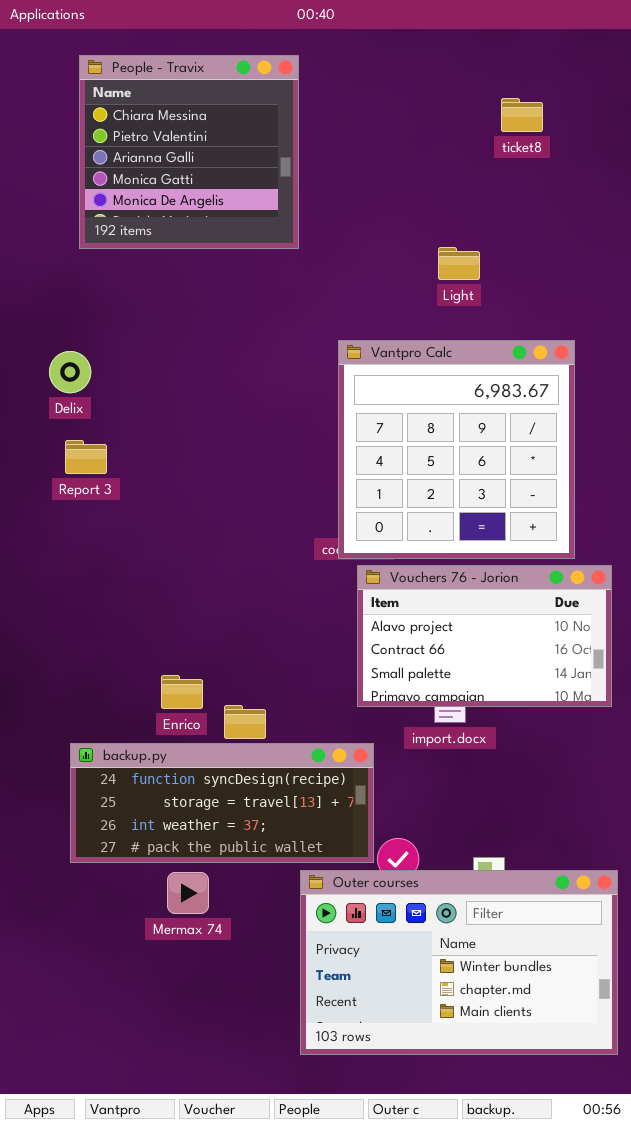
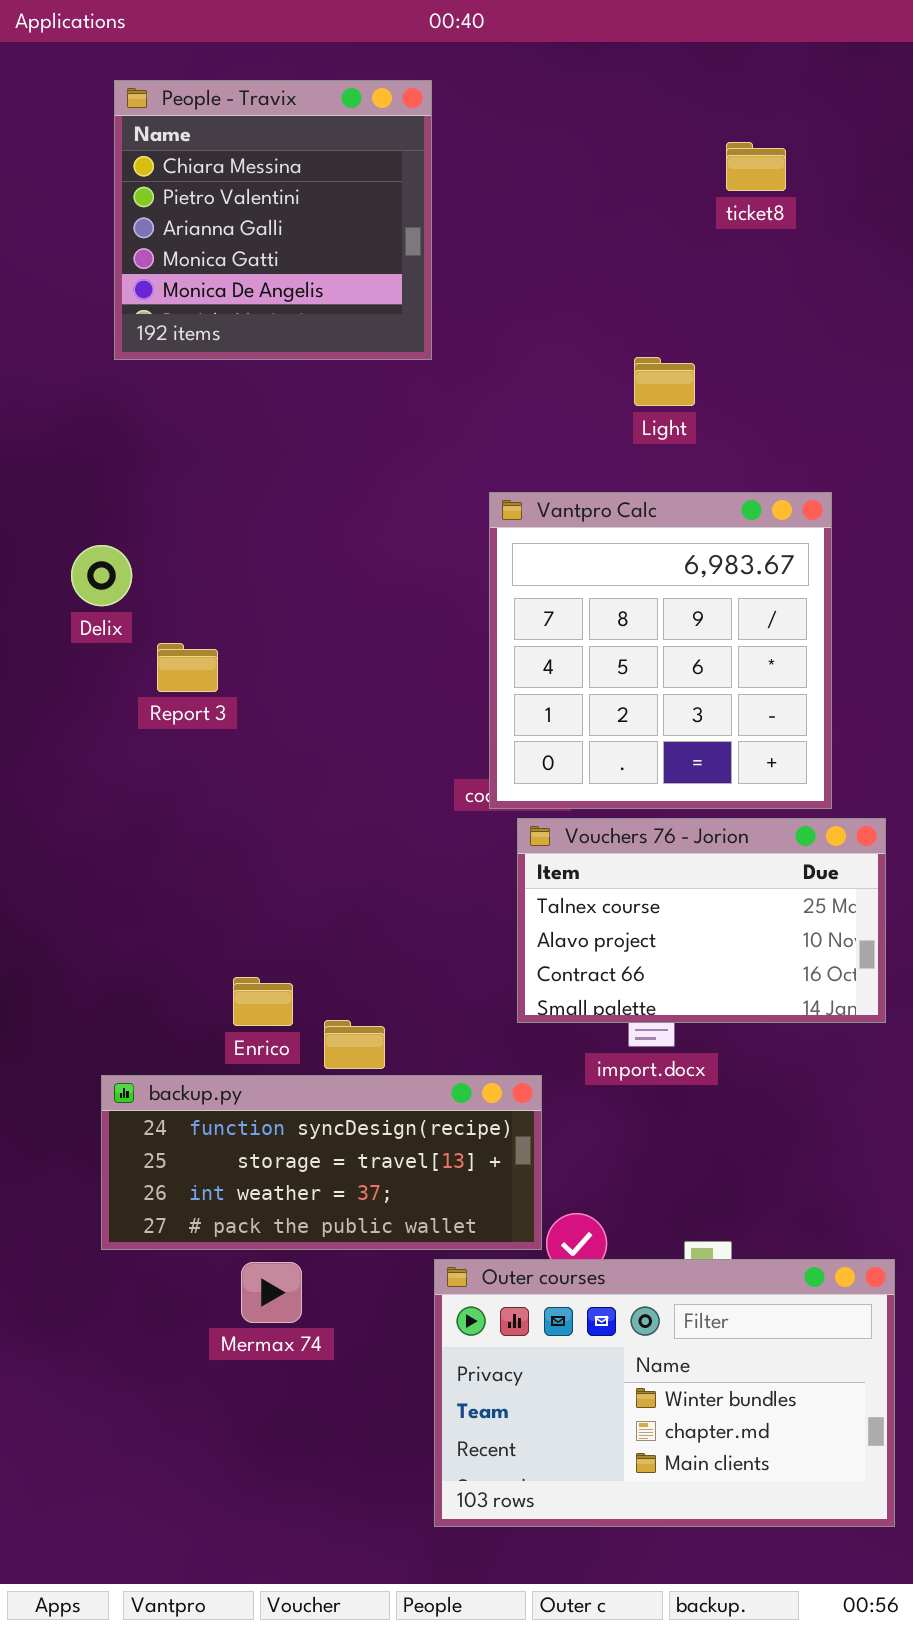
Delix: [49,351,91,393] -> [71,545,132,606], moved
Report 3: [65,440,107,474] -> [157,643,218,692], moved
Vouchers 76 - Jorion: [357,565,612,707] -> [517,818,886,1023], scrolled up 1 row

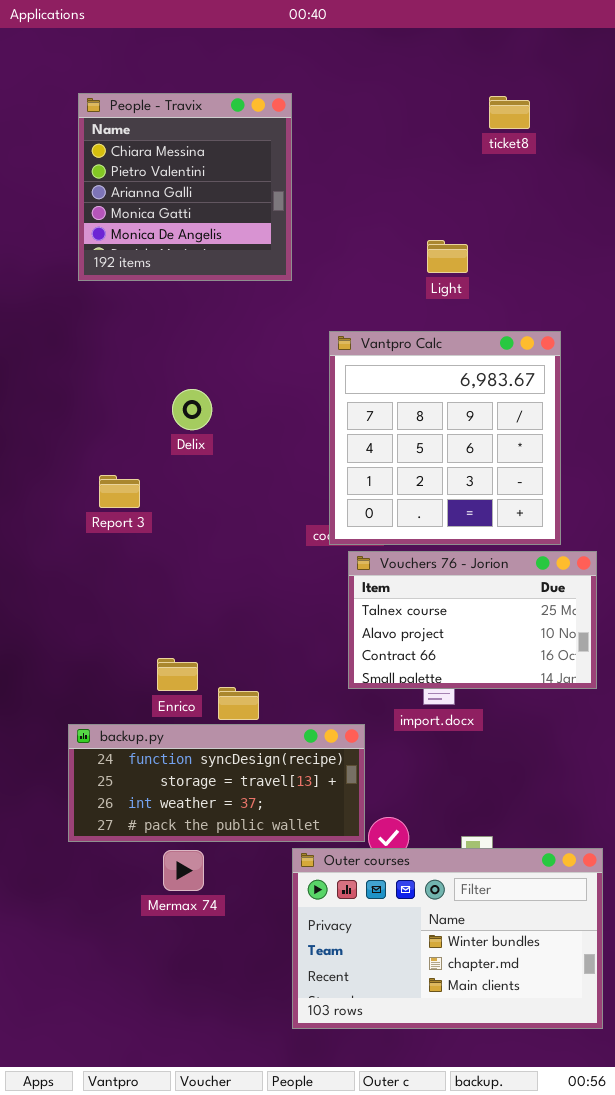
People - Travix: [114,80,432,360] -> [78,93,292,281], moved
Delix: [71,545,132,606] -> [172,389,212,430], moved
Report 3: [157,643,218,692] -> [99,475,140,508], moved

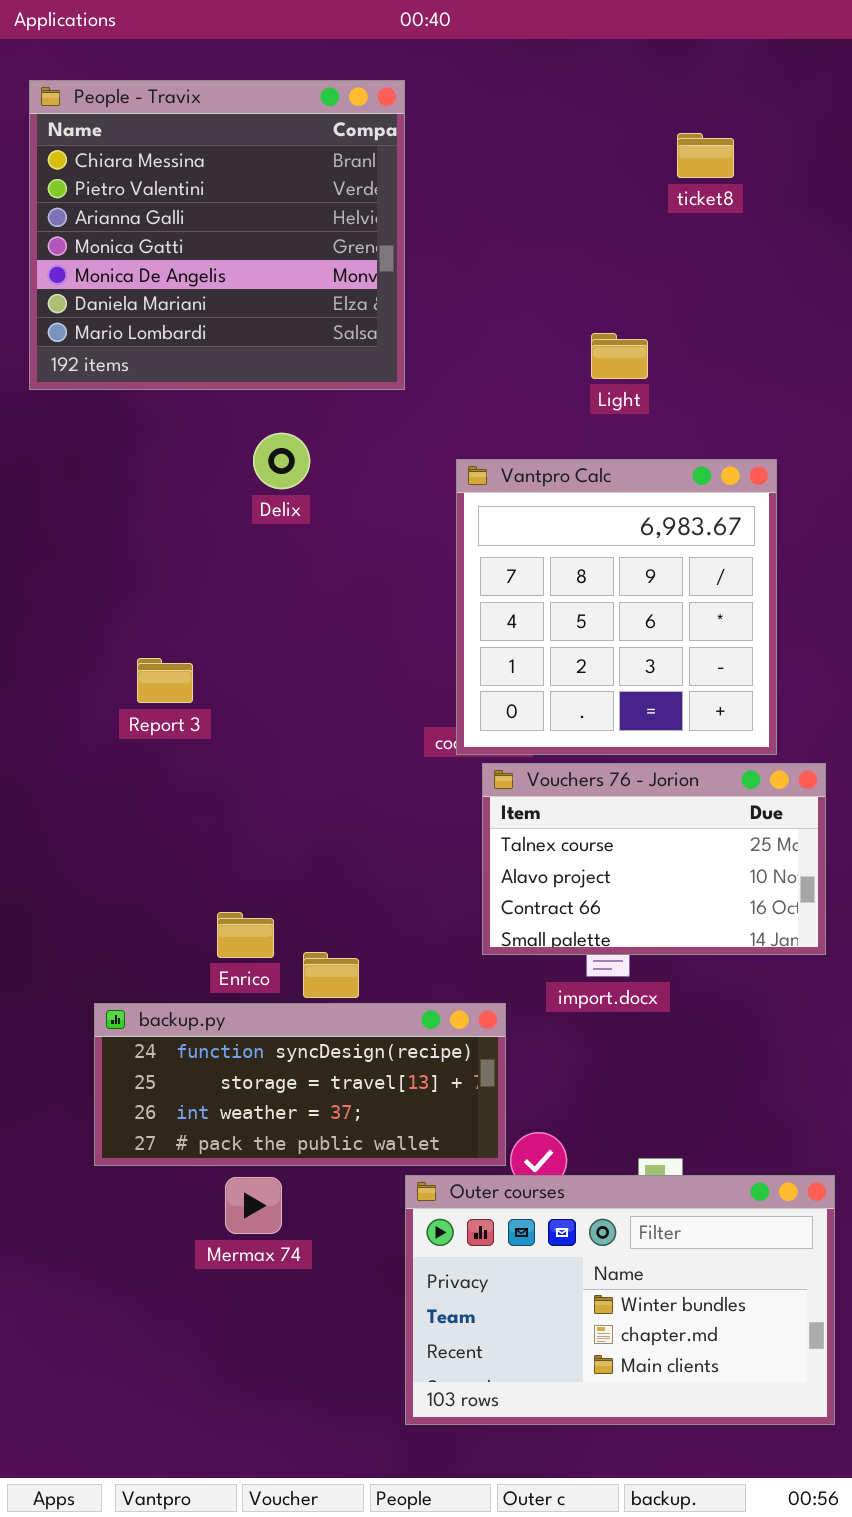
People - Travix: [78,93,292,281] -> [29,80,405,390], resized
Delix: [172,389,212,430] -> [253,433,310,489], moved

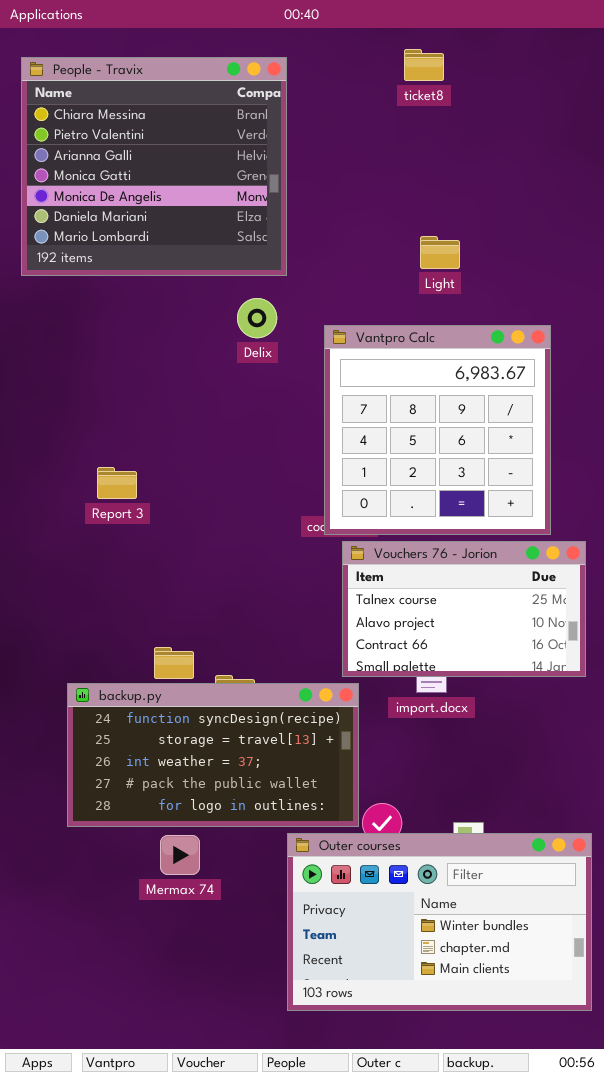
ticket8: [677,133,734,178] -> [404,49,444,81], moved
Delix: [253,433,310,489] -> [237,298,277,338], moved
backup.py: [94,1003,506,1166] -> [67,683,359,827], resized

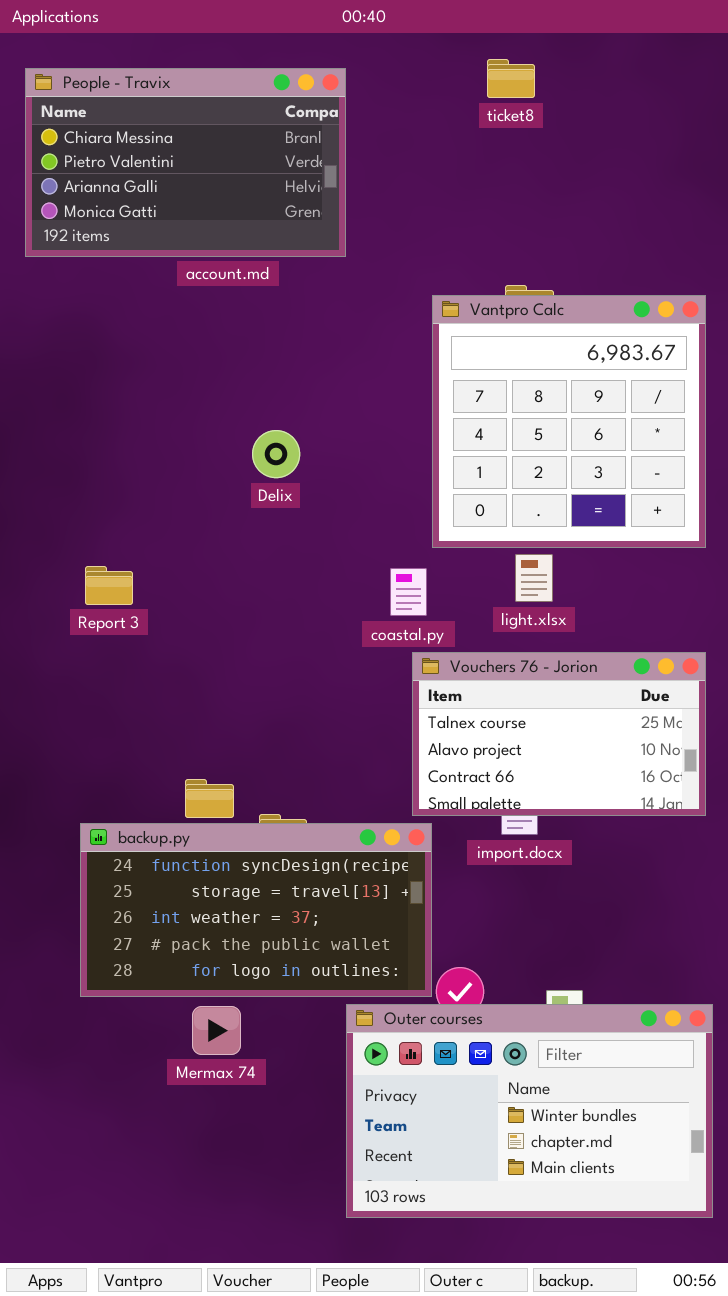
People - Travix: [21,57,287,276] -> [25,68,346,257], resized
Delix: [237,298,277,338] -> [252,430,300,478], moved
Vantpro Calc: [324,325,551,535] -> [432,295,706,548], moved
Report 3: [97,467,137,499] -> [85,566,133,605], moved

